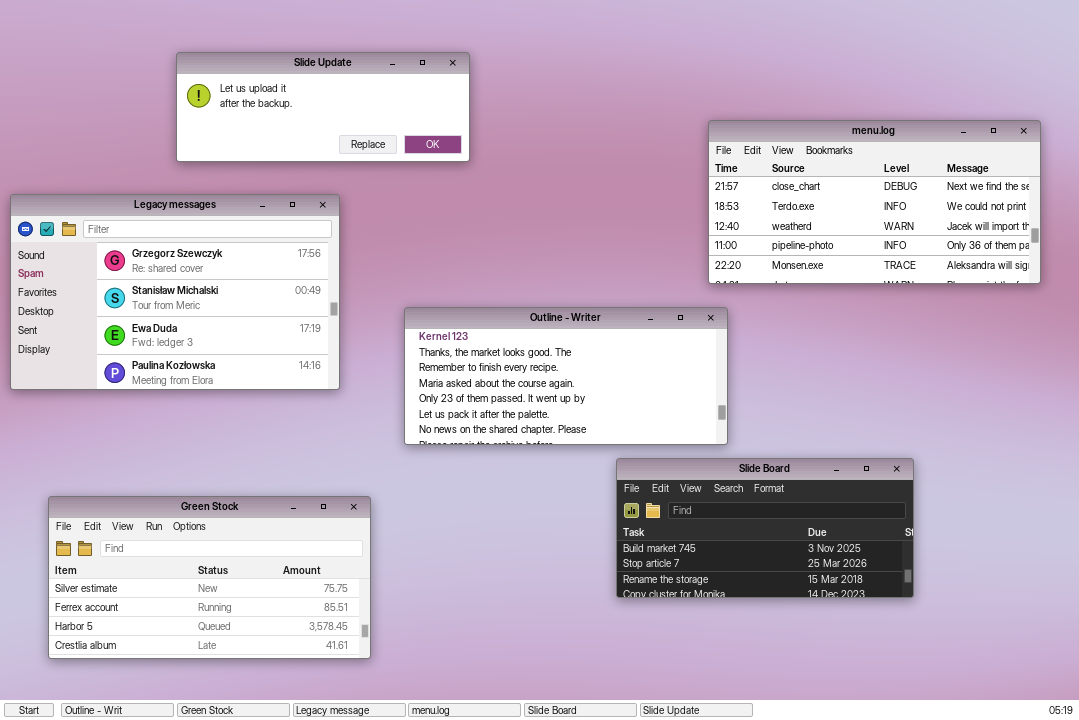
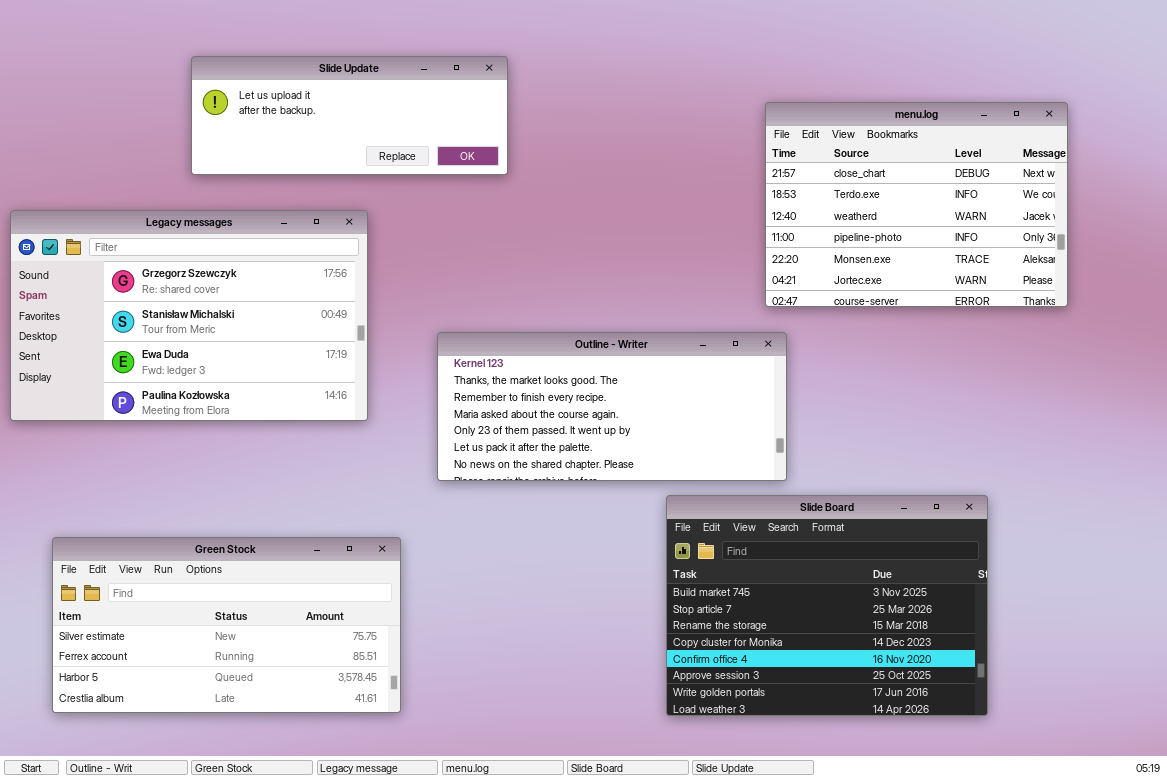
menu.log: [708,120,1041,284] -> [765,102,1068,307], resized
Slide Board: [616,458,914,598] -> [666,495,988,716], resized

